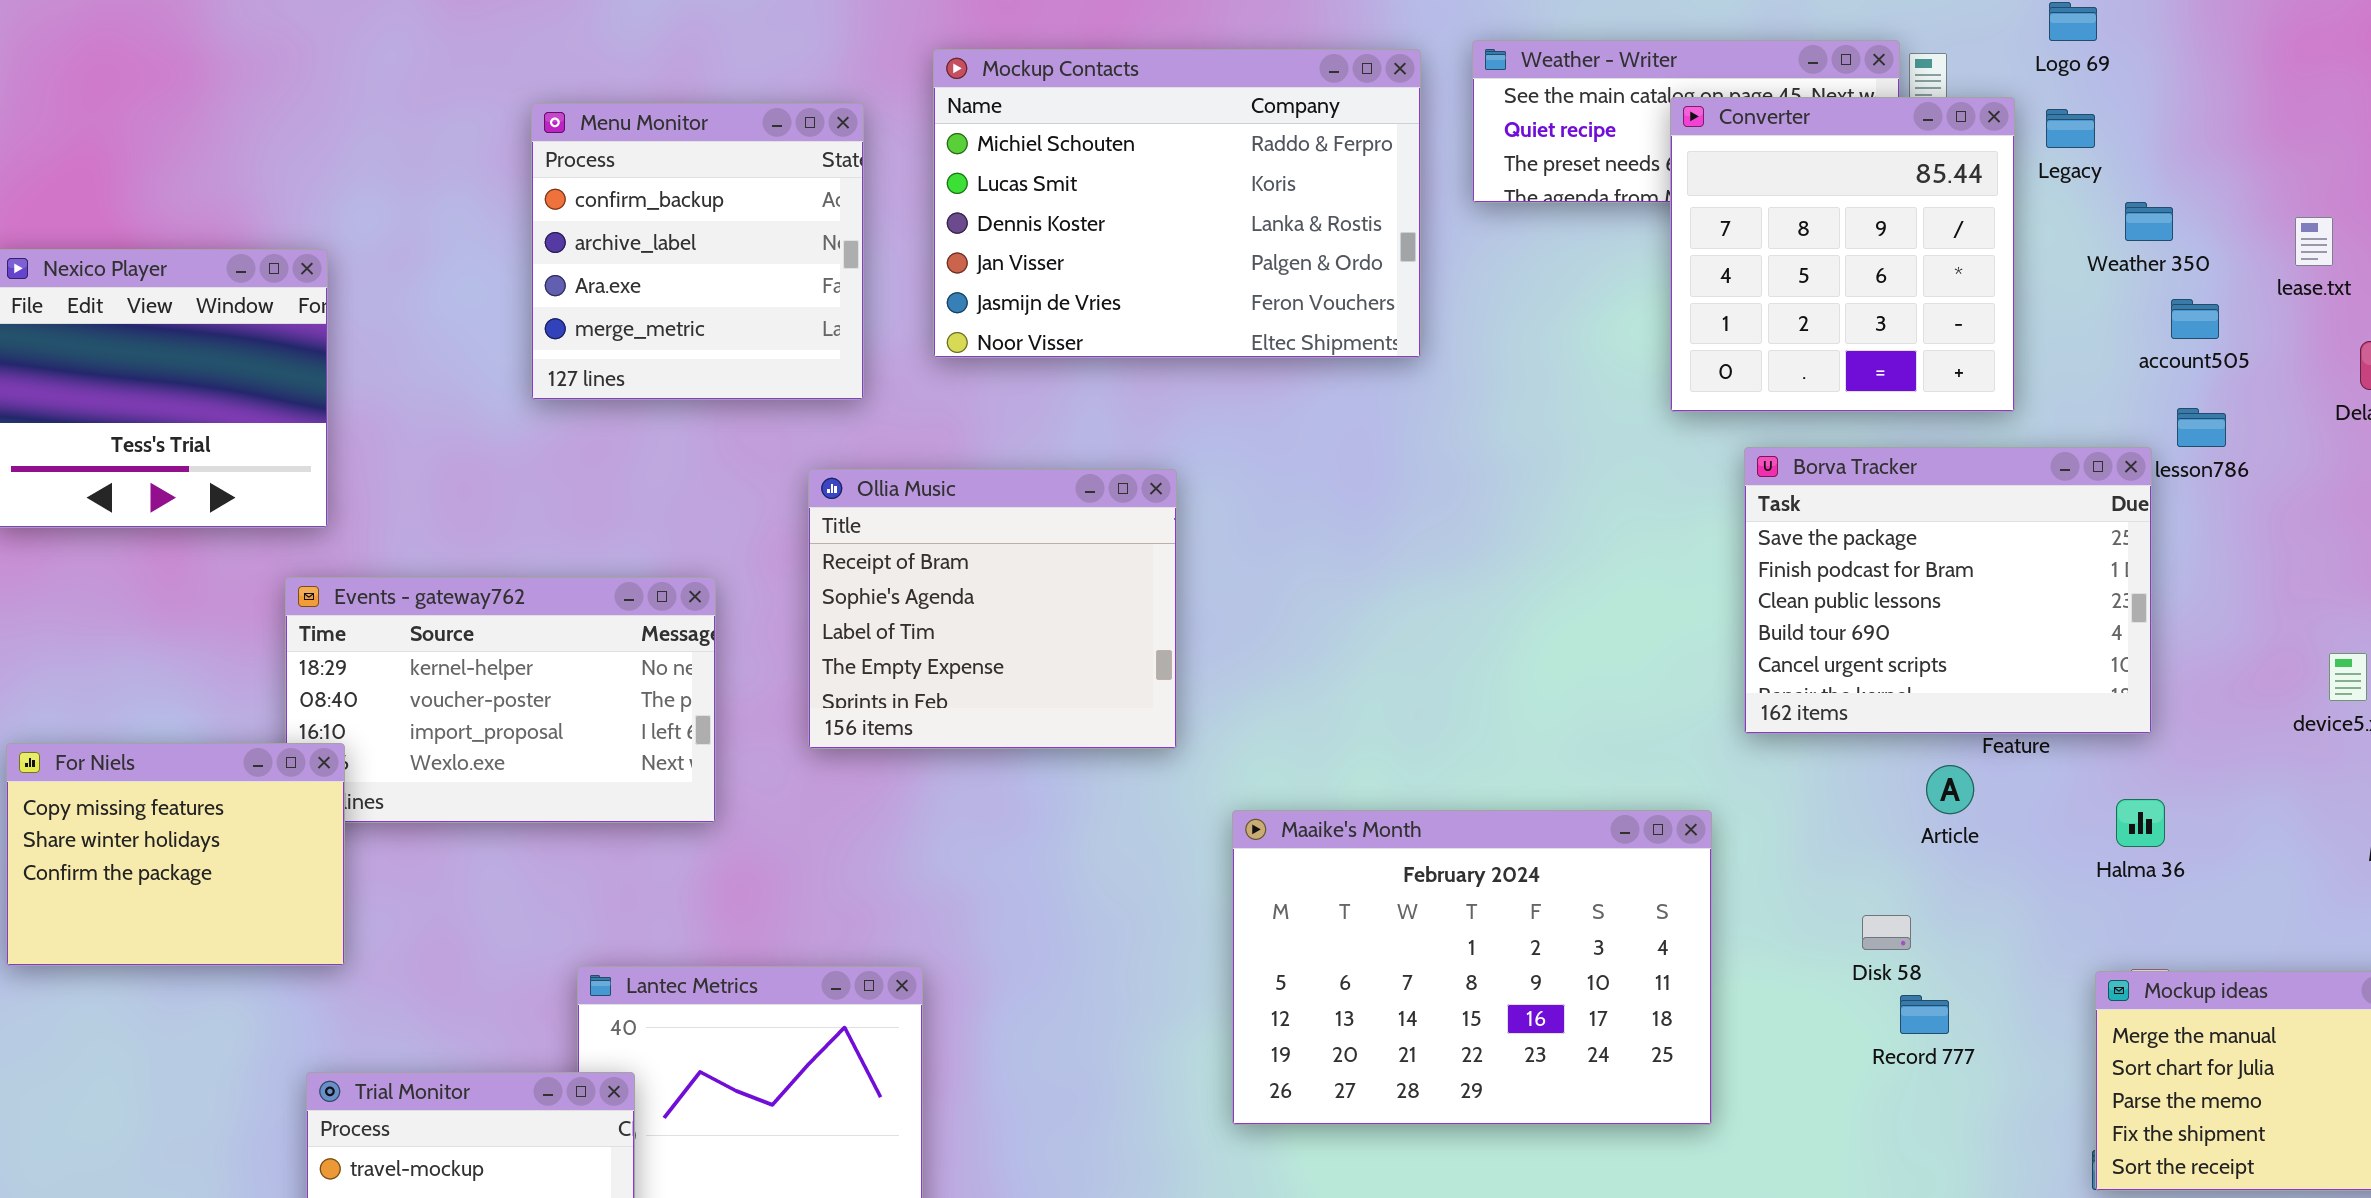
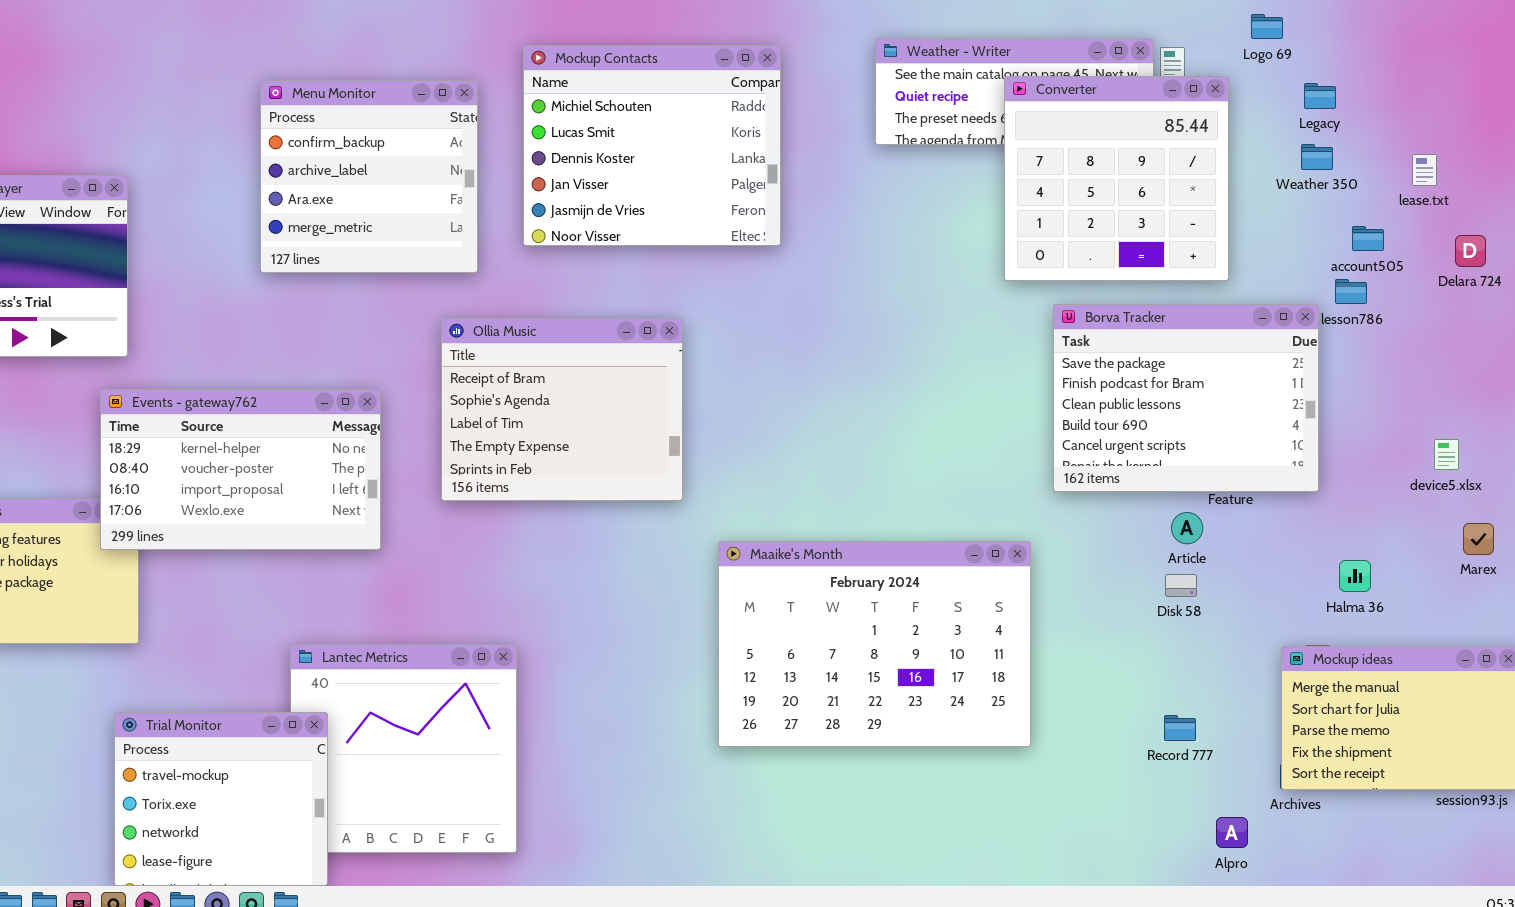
Mockup Contacts: [933,49,1421,358] -> [523,45,781,246], resized
Legacy: [2046,109,2095,148] -> [1304,83,1336,109], moved
account505: [2171,299,2219,339] -> [1352,226,1384,251], moved
Events - gateway762: [285,577,716,823] -> [100,389,381,550], raised
Halma 36: [2116,799,2165,847] -> [1339,560,1371,592], moved
Disk 58: [1862,915,1911,950] -> [1165,574,1197,597], moved
Record 777: [1900,995,1949,1034] -> [1164,715,1196,741], moved

